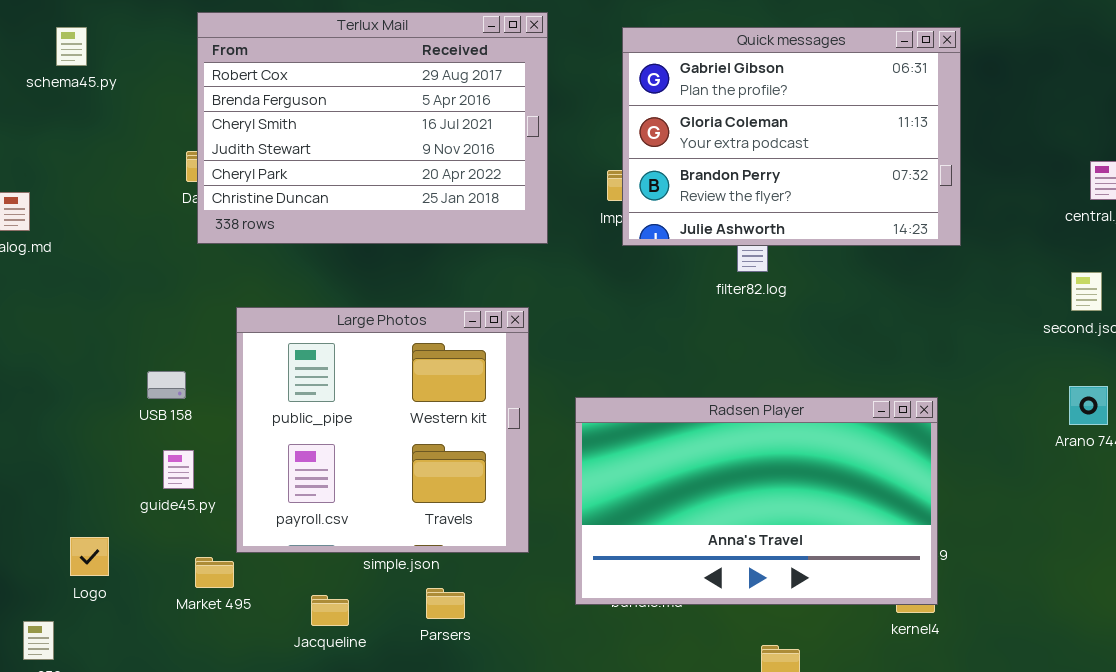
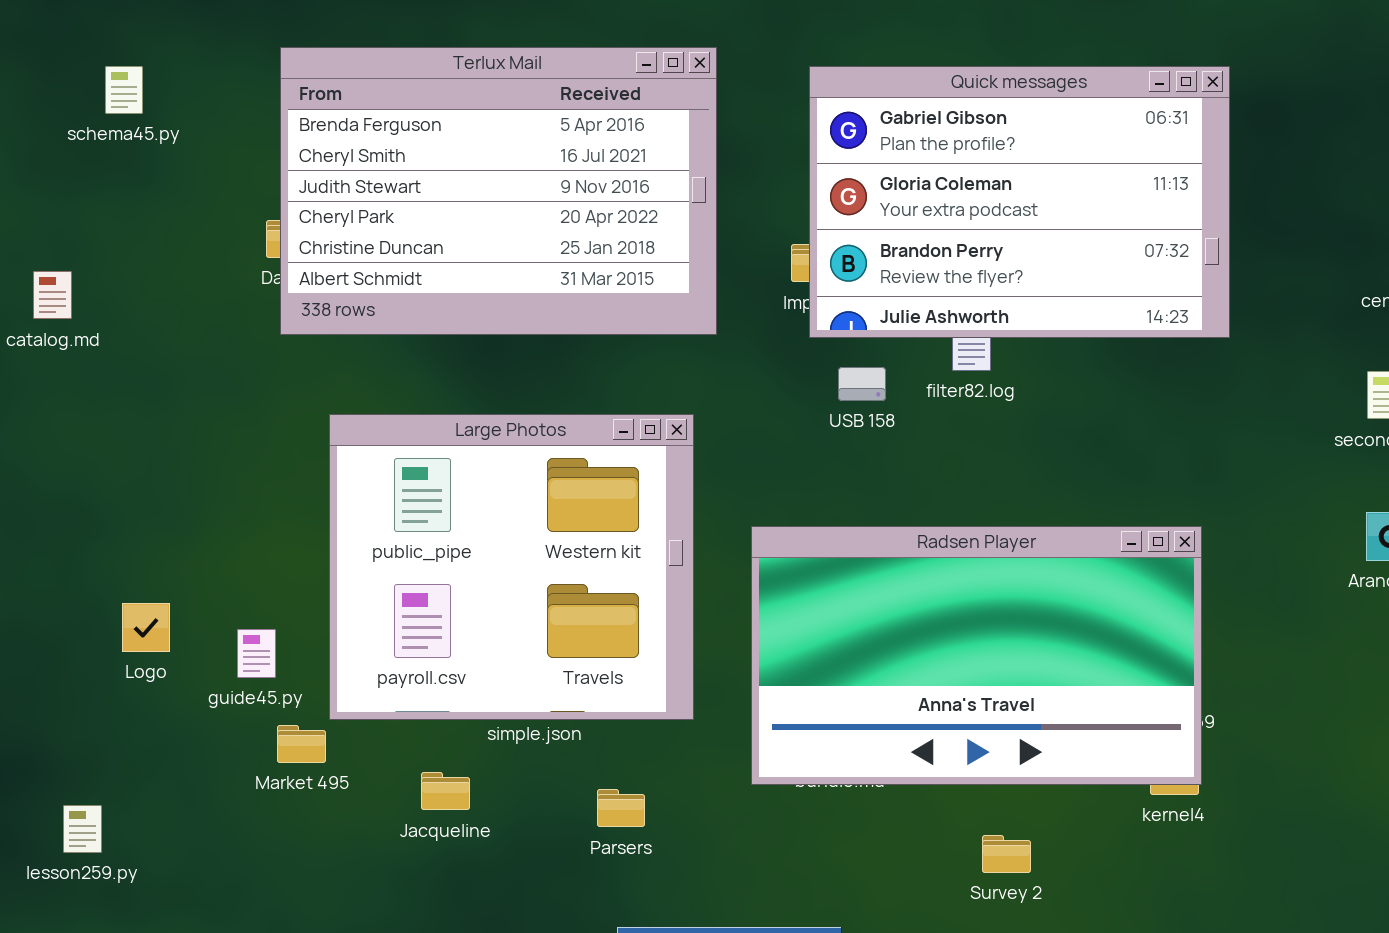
Terlux Mail: [197,12,548,244] -> [280,47,717,335], scrolled down 1 row
USB 158: [147,371,186,399] -> [838,367,886,401], moved
guide45.py: [163,450,194,489] -> [237,629,276,678], moved
Logo: [70,537,109,576] -> [122,603,170,652], moved
Parsers: [426,588,465,619] -> [597,789,645,827], moved

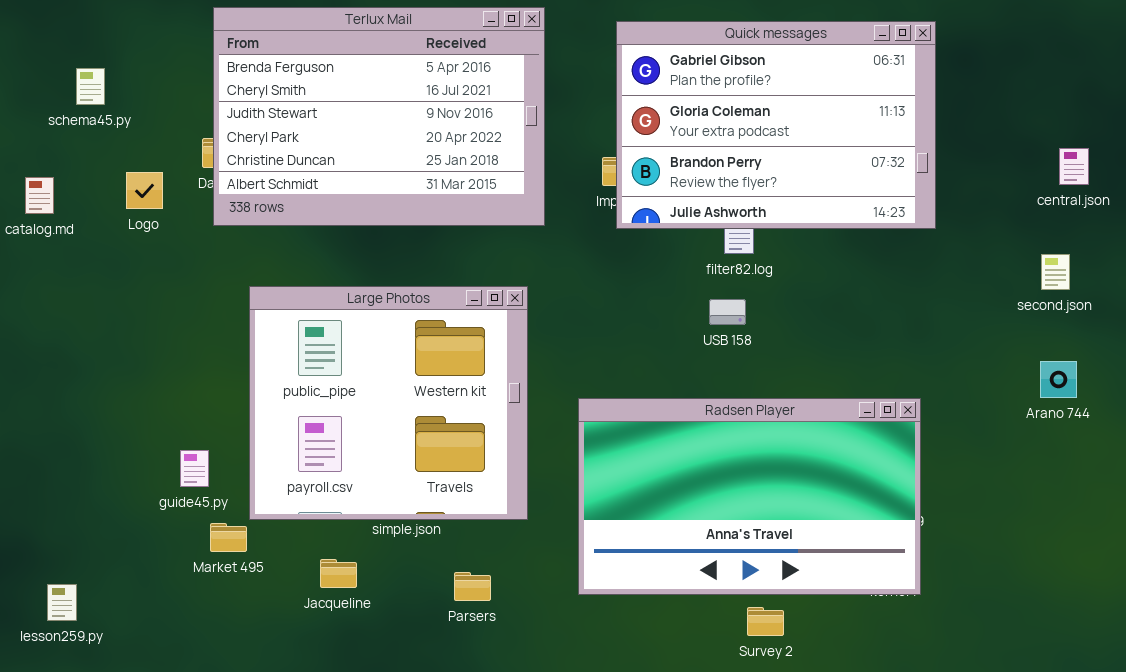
schema45.py: [105,66,143,114] -> [76,68,105,105], moved
USB 158: [838,367,886,401] -> [709,299,746,325], moved
Radsen Player: [751,526,1202,785] -> [578,398,921,595], moved
Logo: [122,603,170,652] -> [126,172,163,209], moved

